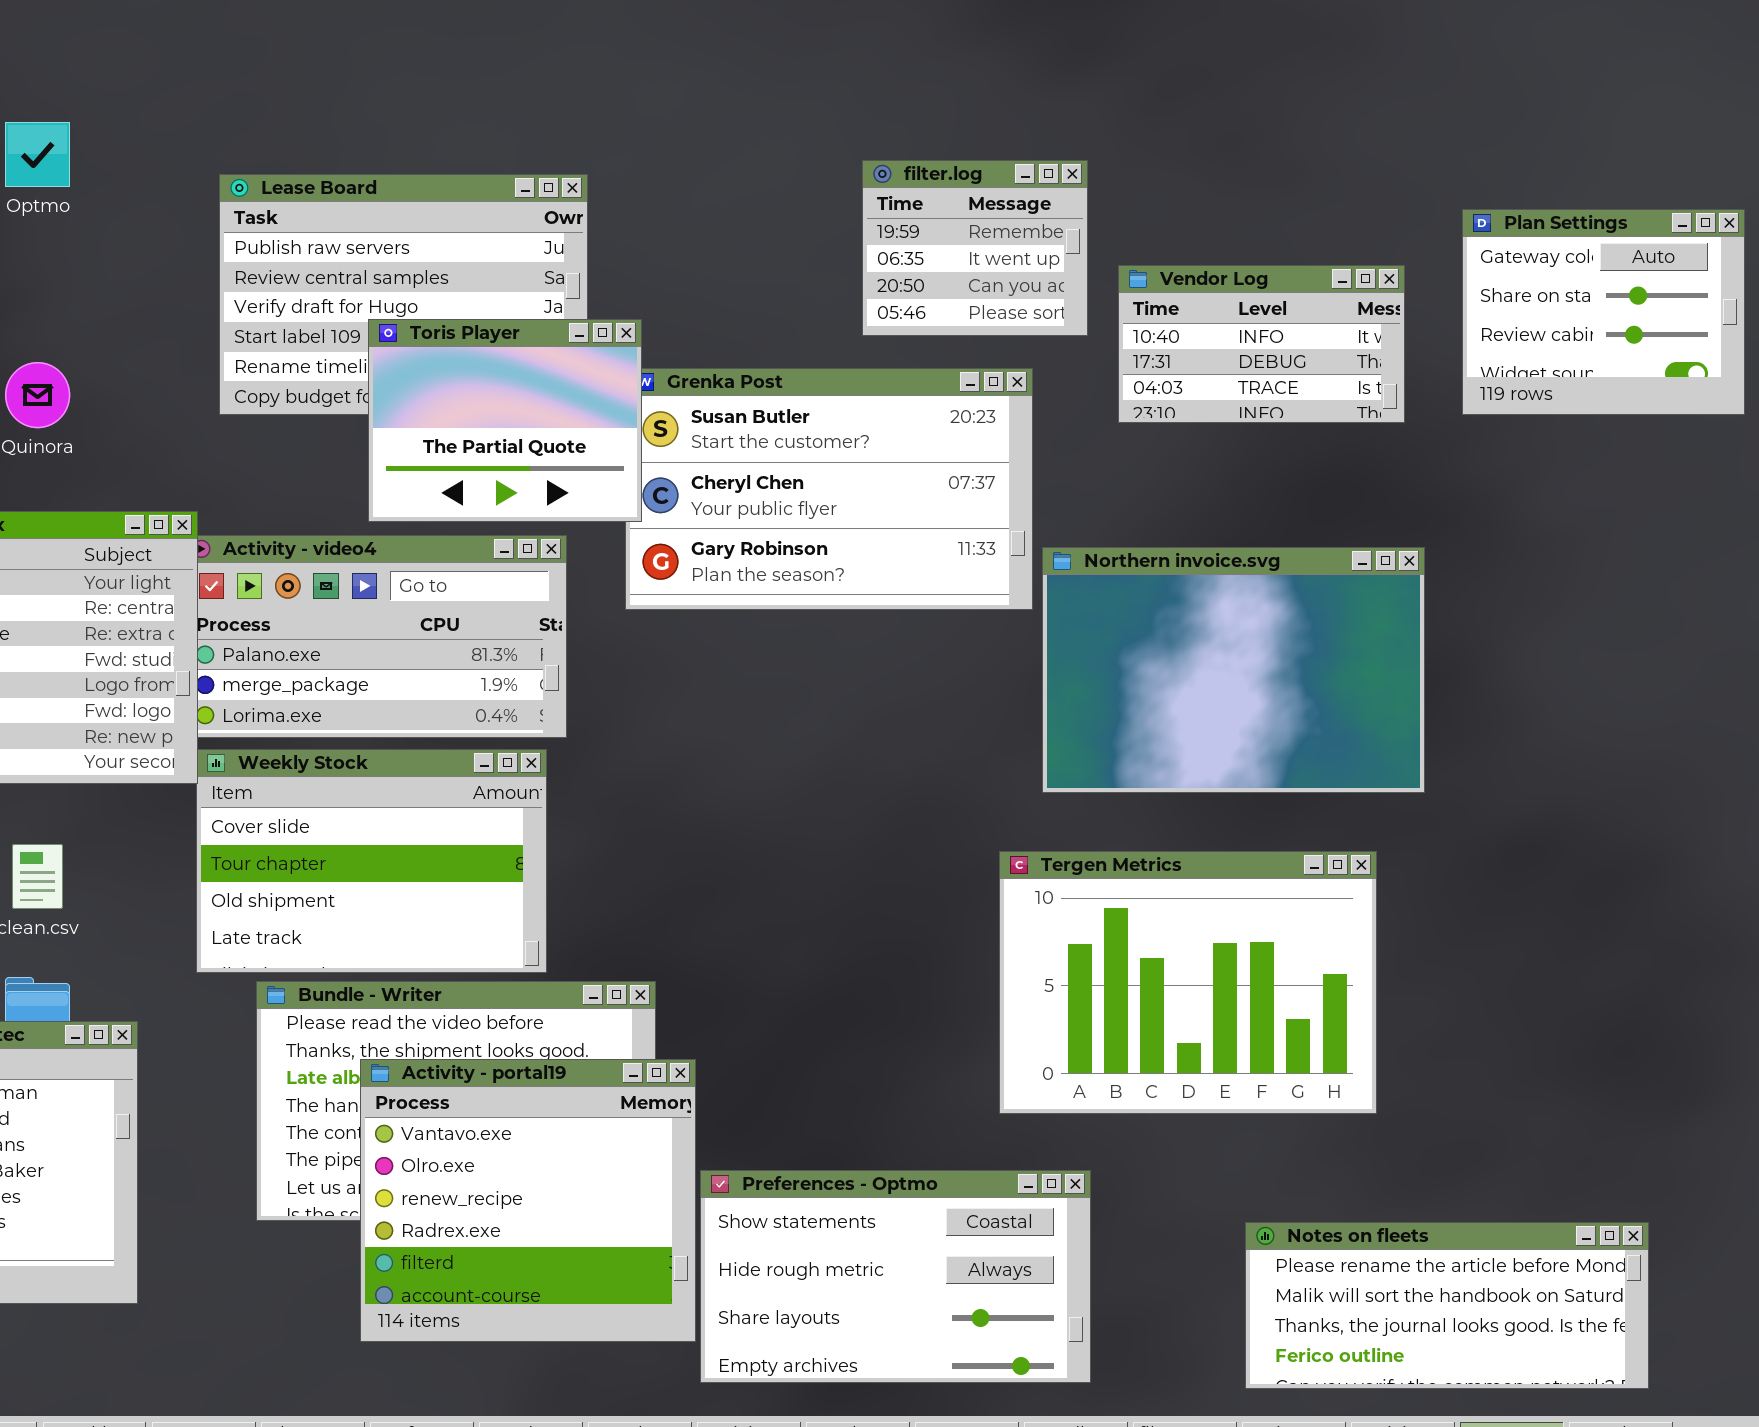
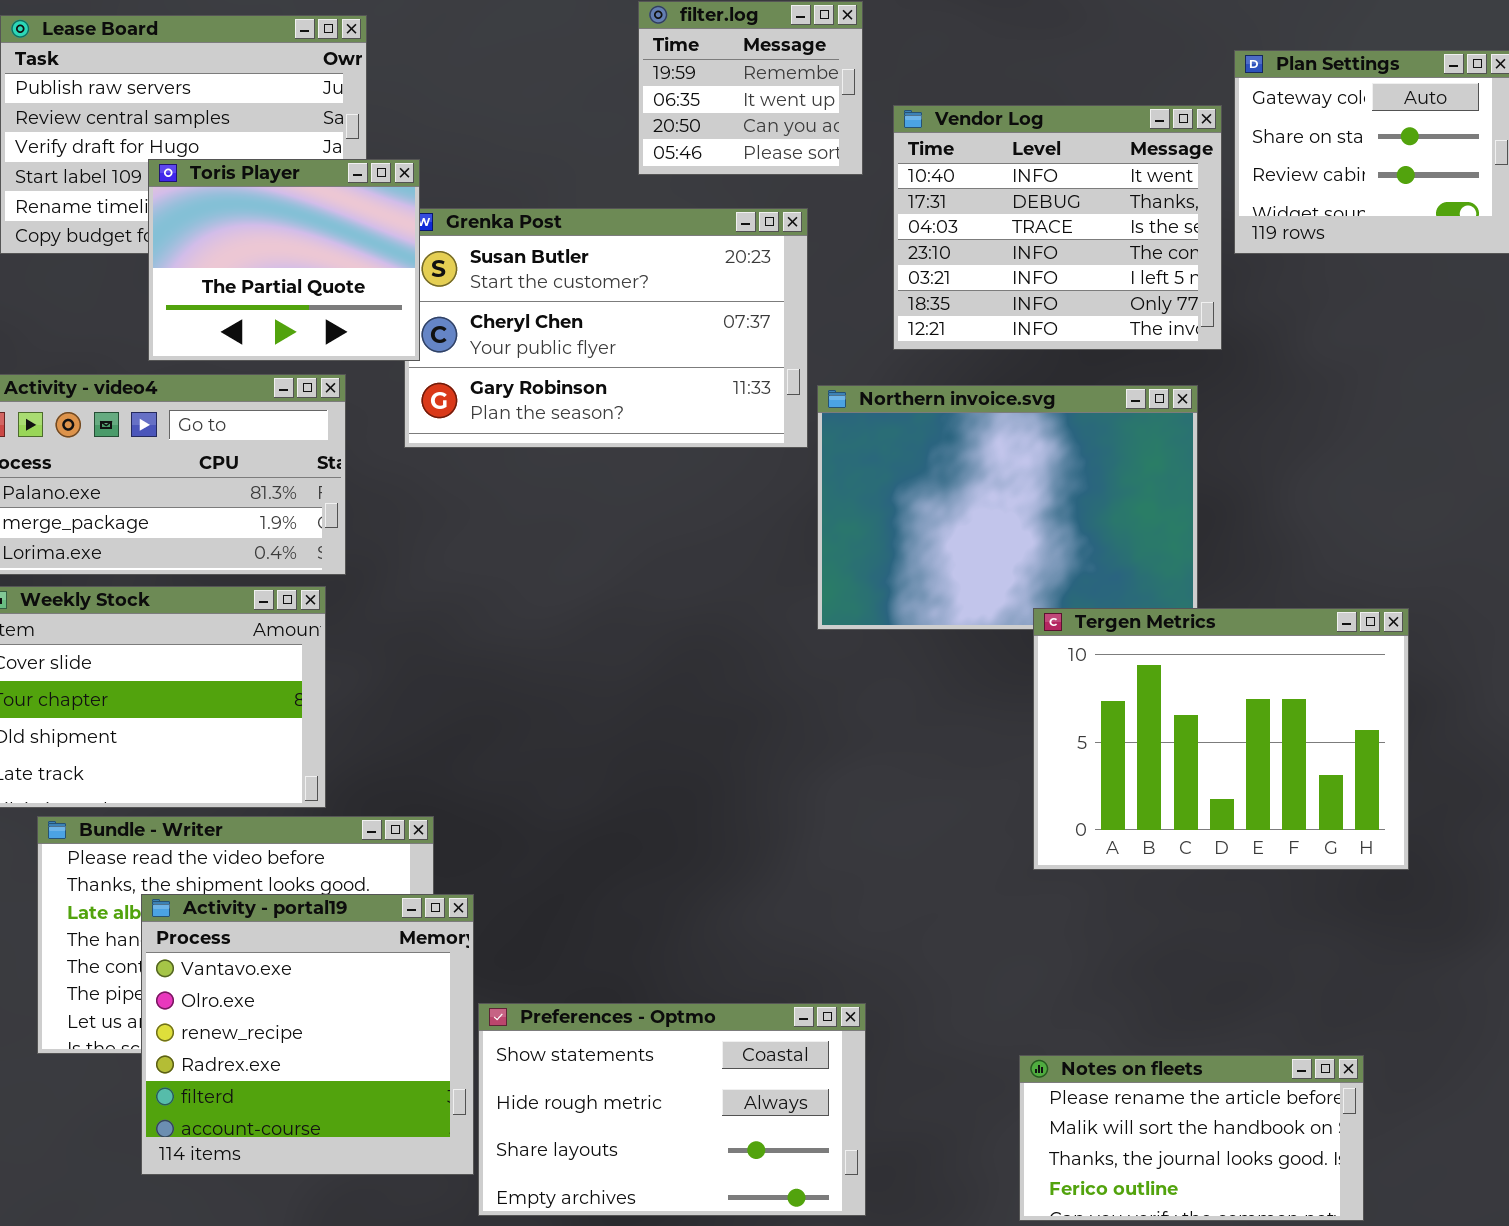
Vendor Log: [1118,265,1405,423] -> [893,105,1222,350], resized
Tergen Metrics: [999,851,1377,1114] -> [1033,608,1409,870], moved
Notes on fleets: [1245,1222,1649,1389] -> [1019,1055,1364,1221], resized

